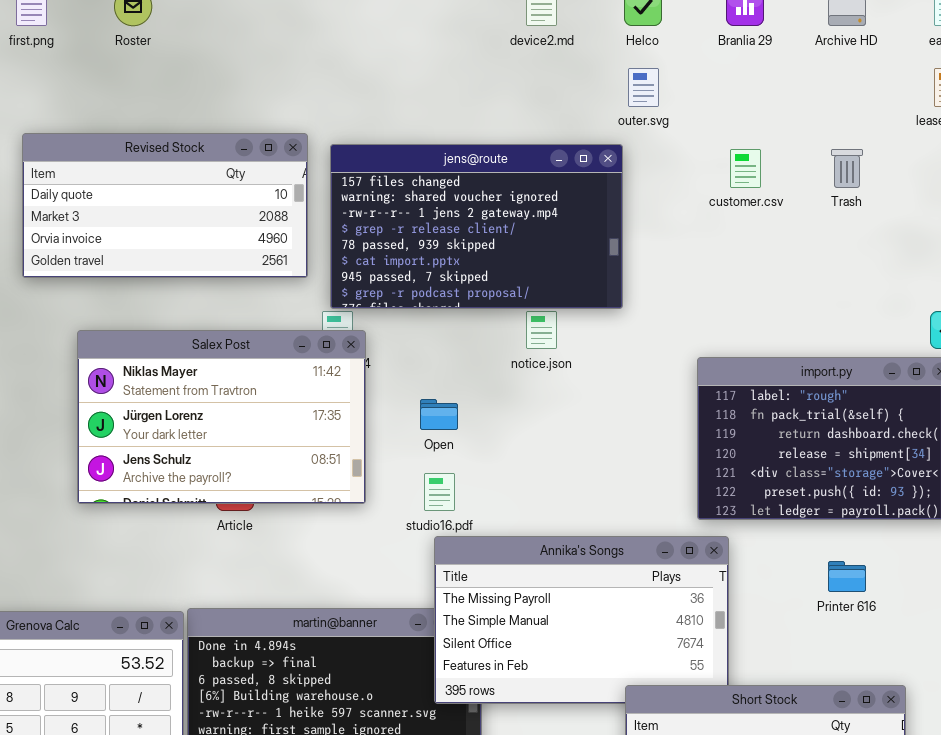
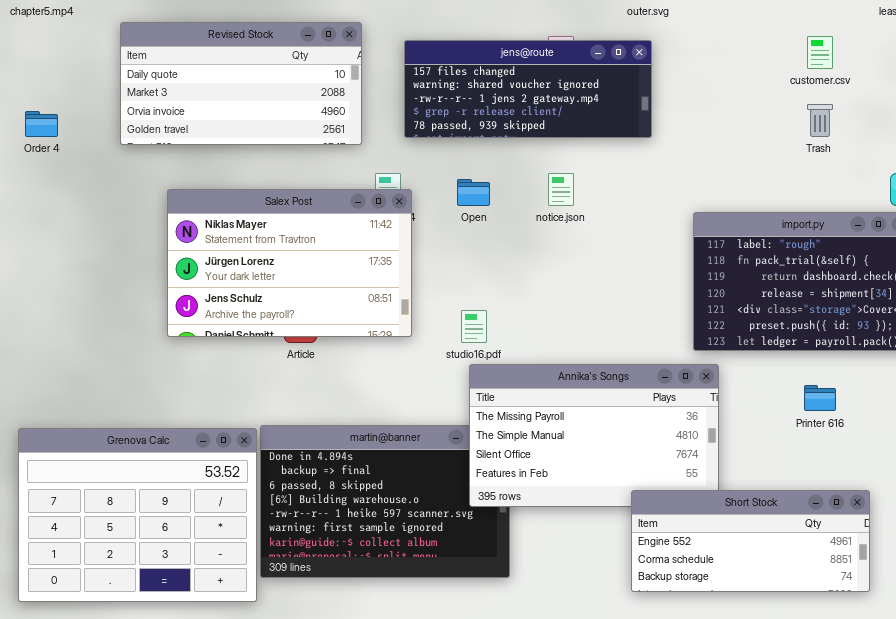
jens@route: [330,144,623,309] -> [404,40,652,138], moved, resized
customer.csv: [730,149,761,188] -> [807,36,833,69], moved
Trash: [831,149,863,188] -> [807,104,833,137], moved
Open: [420,399,458,430] -> [457,179,490,206], moved

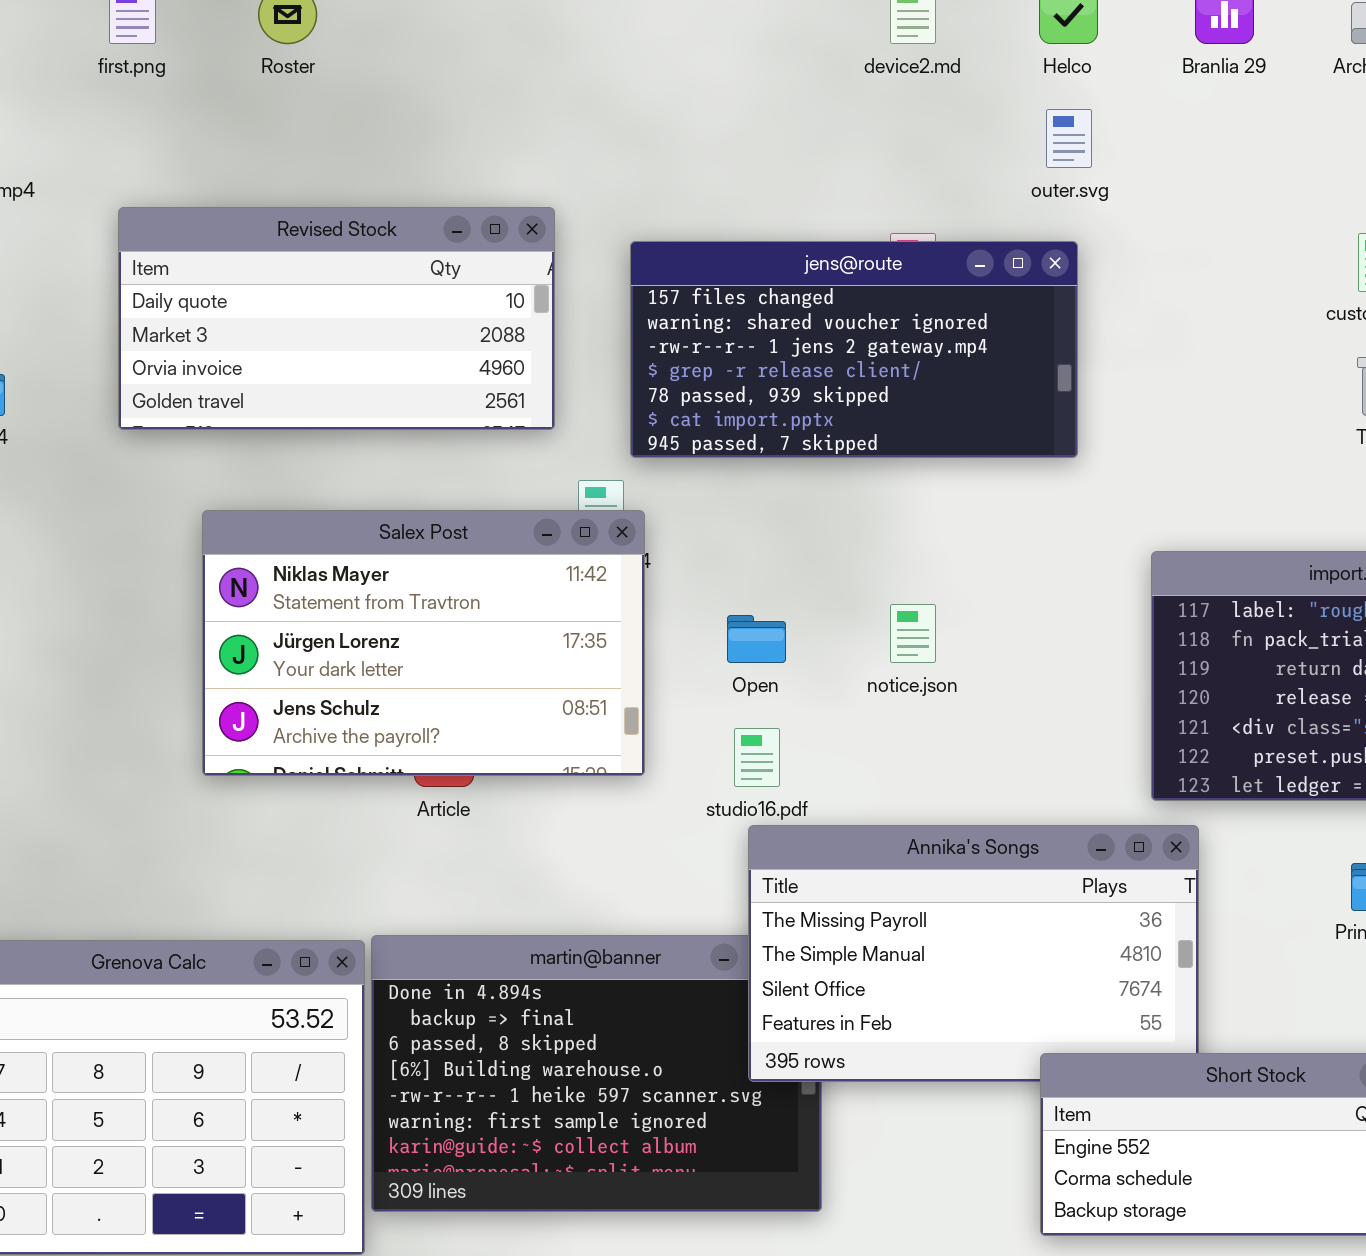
jens@route: [404,40,652,138] -> [630,241,1078,458], resized
notice.json: [548,173,574,206] -> [890,604,936,663], moved
Open: [457,179,490,206] -> [727,615,786,663], moved

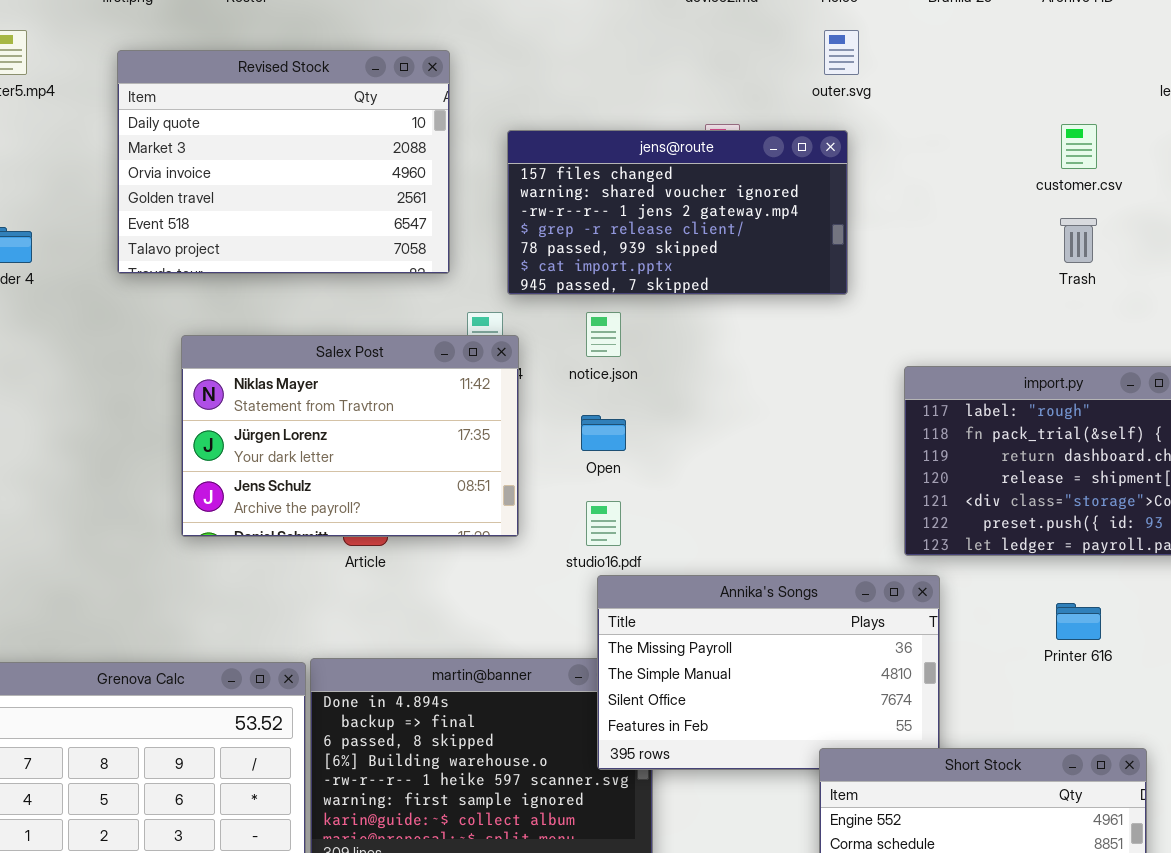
Revised Stock: [118,207,555,430] -> [117,50,450,274], resized
notice.json: [890,604,936,663] -> [586,312,621,357], moved

